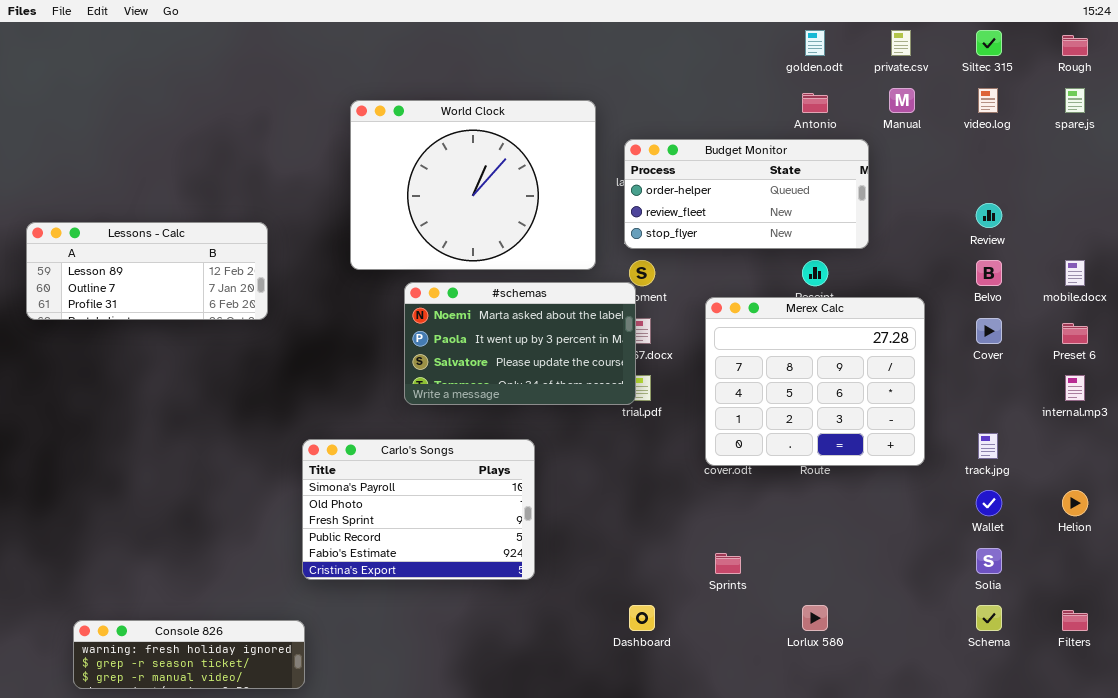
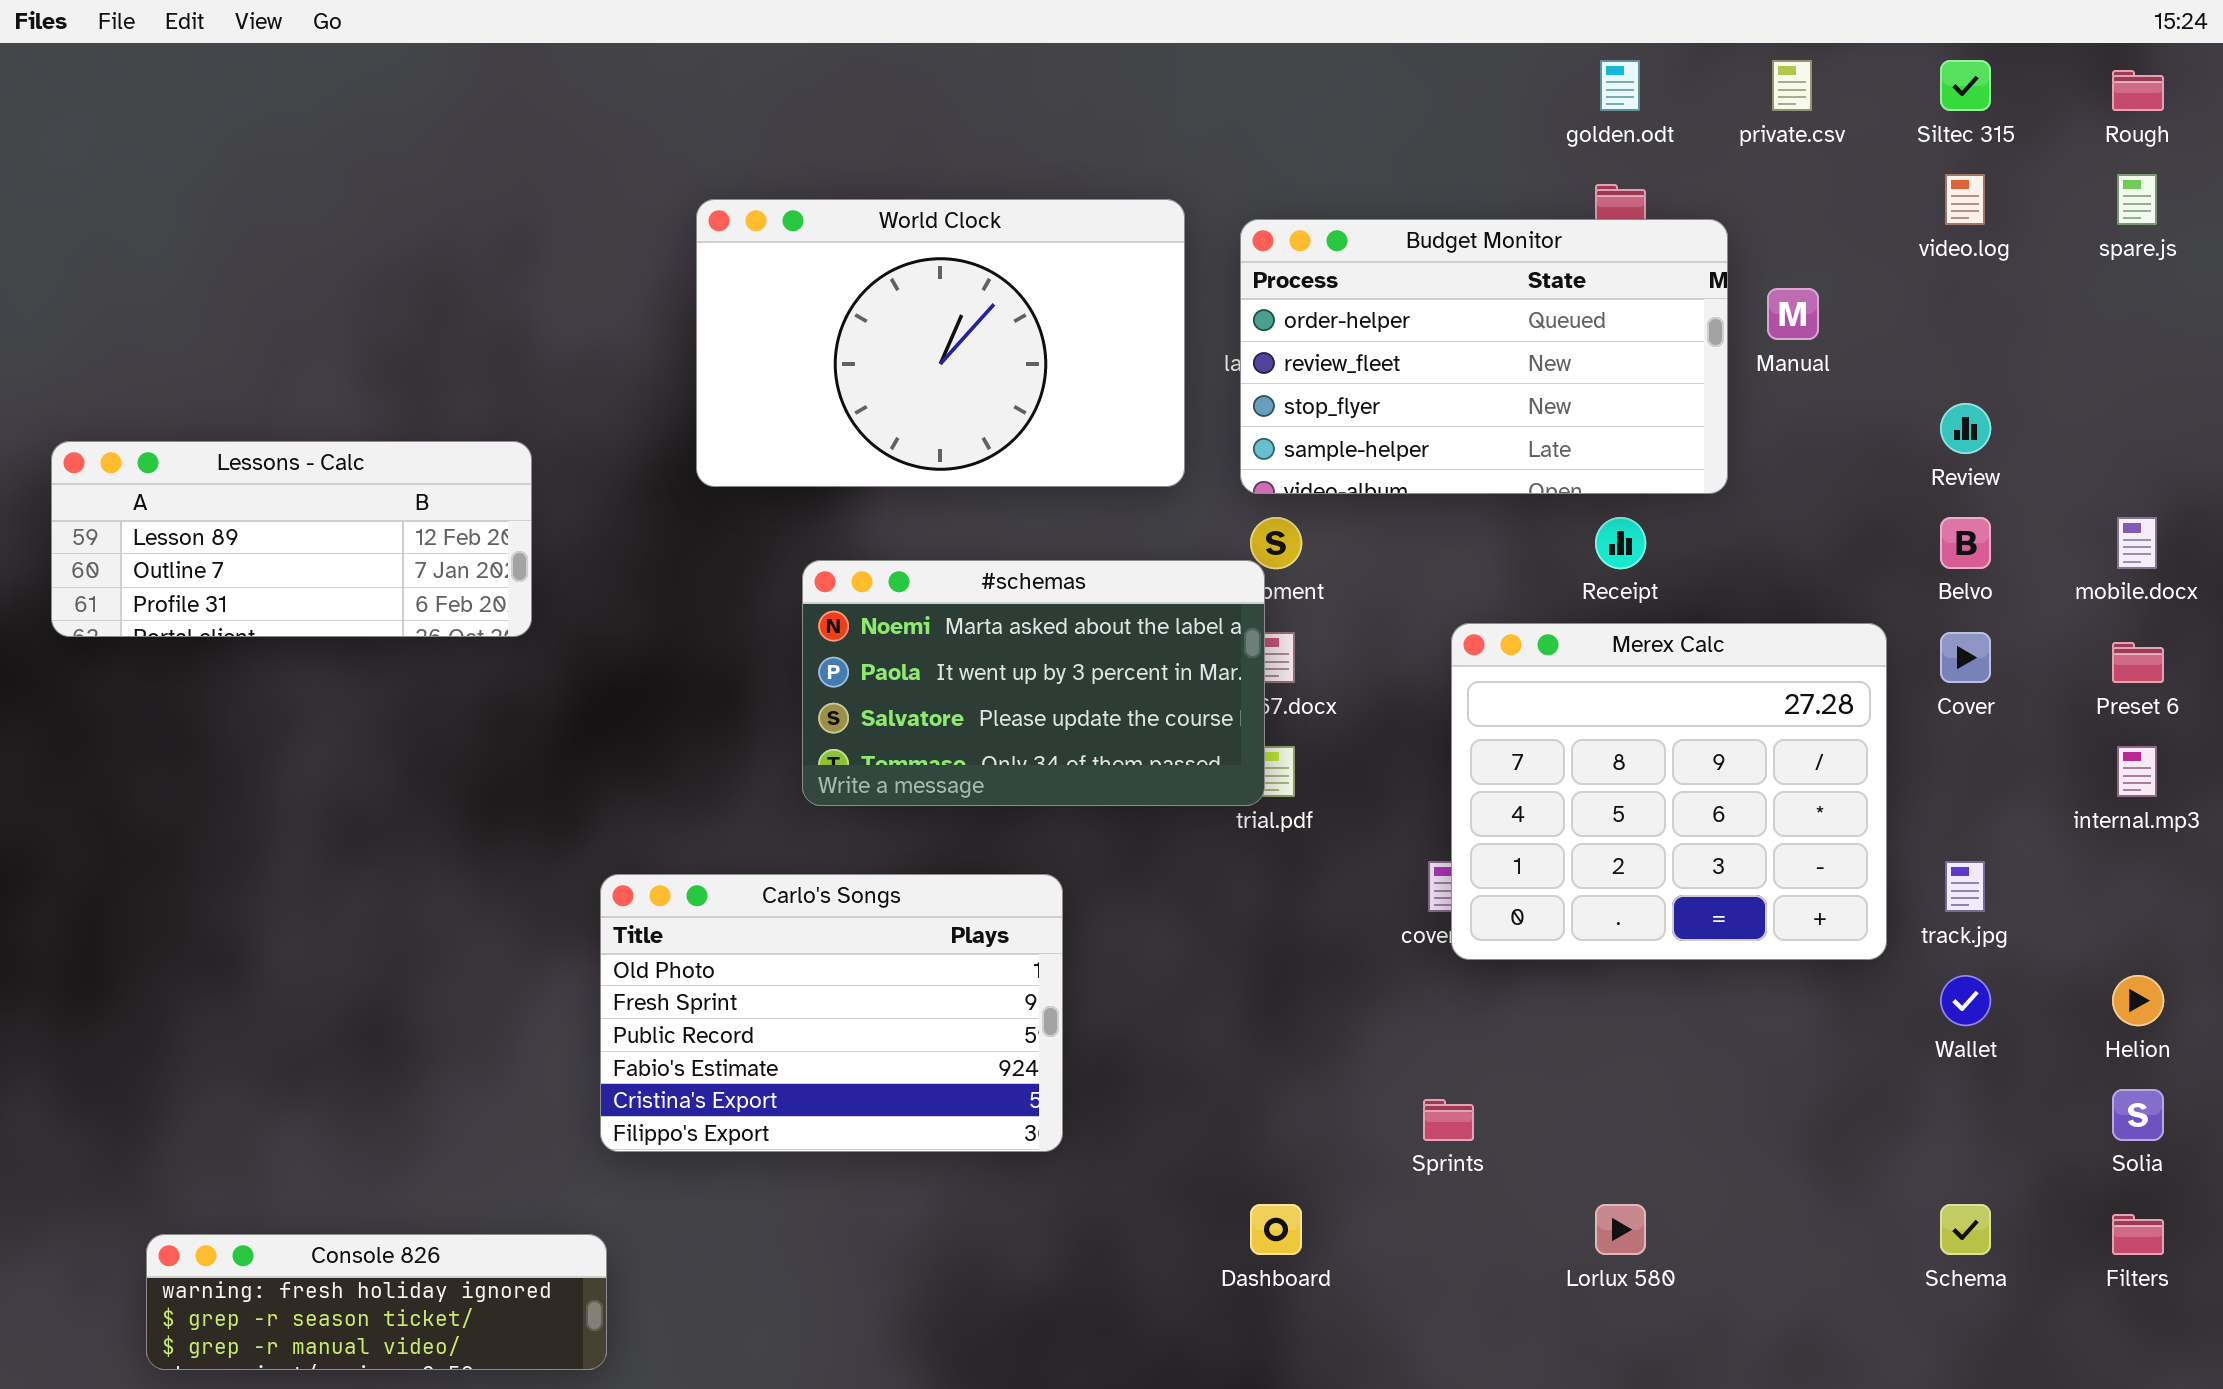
Manual: [889,88,915,113] -> [1767,288,1819,340], moved
World Clock: [350,100,596,270] -> [696,199,1185,487], resized
Budget Monitor: [624,139,869,249] -> [1240,219,1728,494], resized
Merex Calc: [705,297,925,466] -> [1451,623,1887,960], moved
Carlo's Songs: [302,439,535,580] -> [600,874,1063,1152], scrolled down 1 row
Solia: [976,548,1002,574] -> [2112,1089,2164,1141], moved

